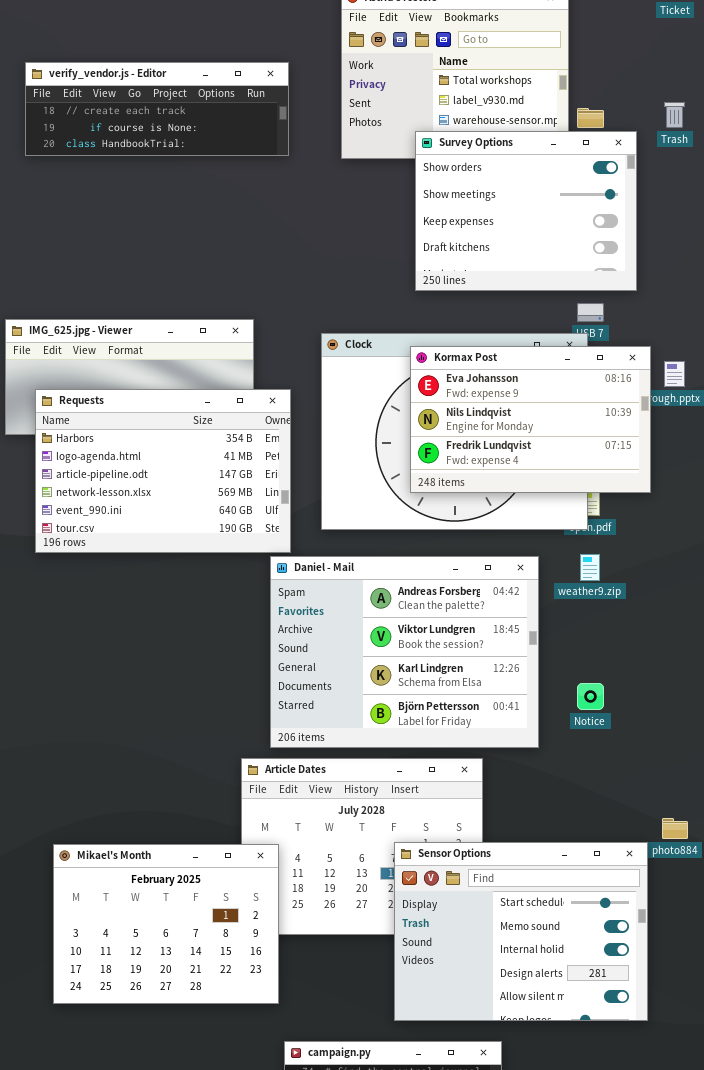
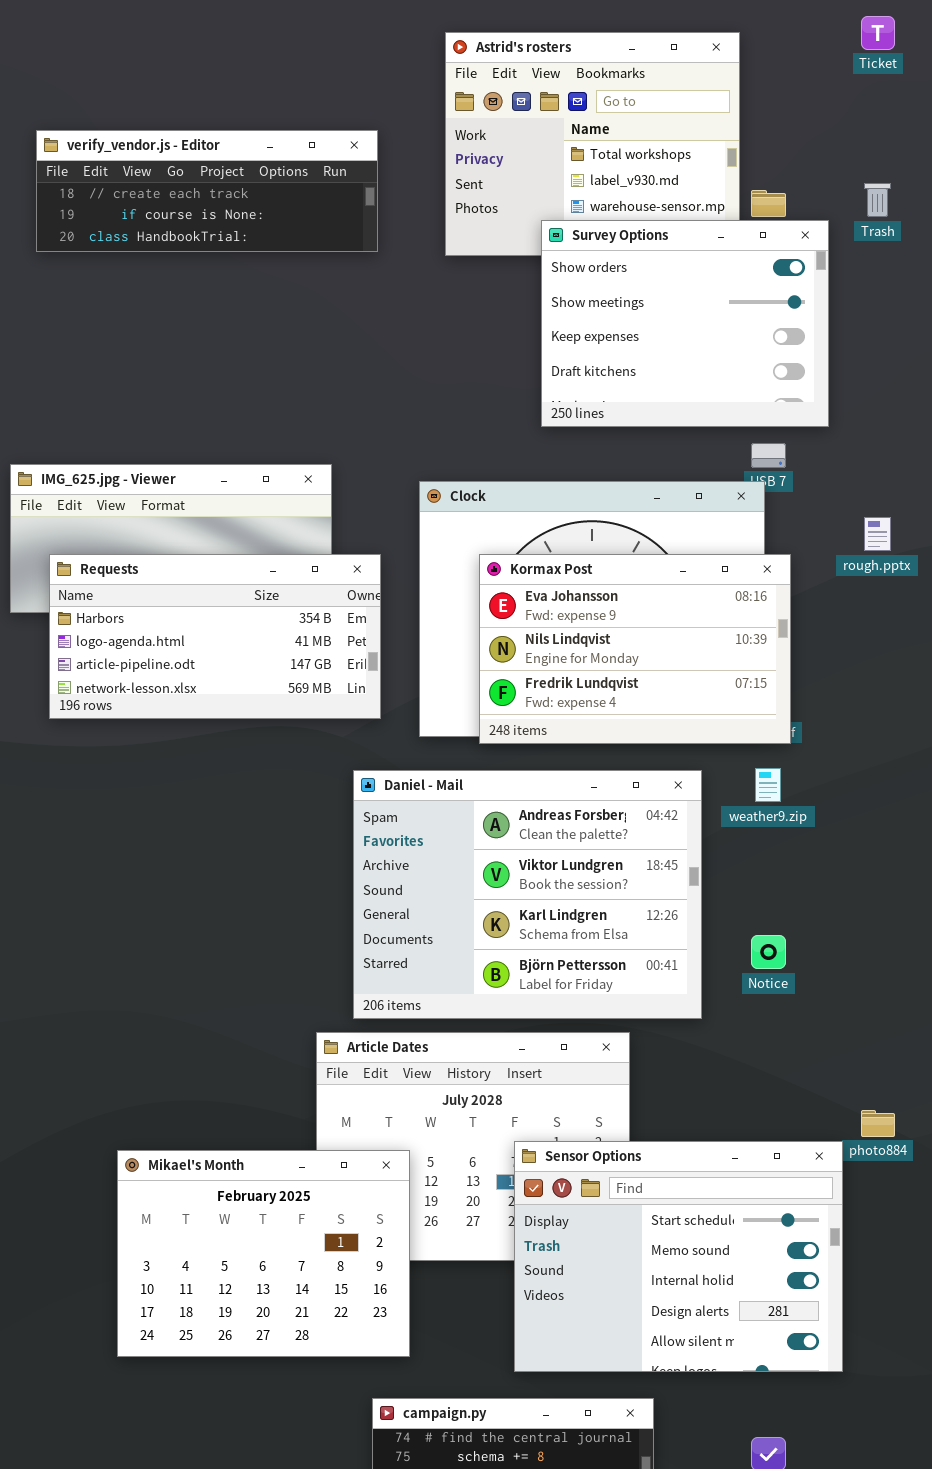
Kormax Post: [410,346,651,493] -> [479,554,791,744], moved
Requests: [35,389,291,553] -> [49,554,381,719], resized
Mikael's Month: [53,844,279,1004] -> [117,1150,410,1357], moved

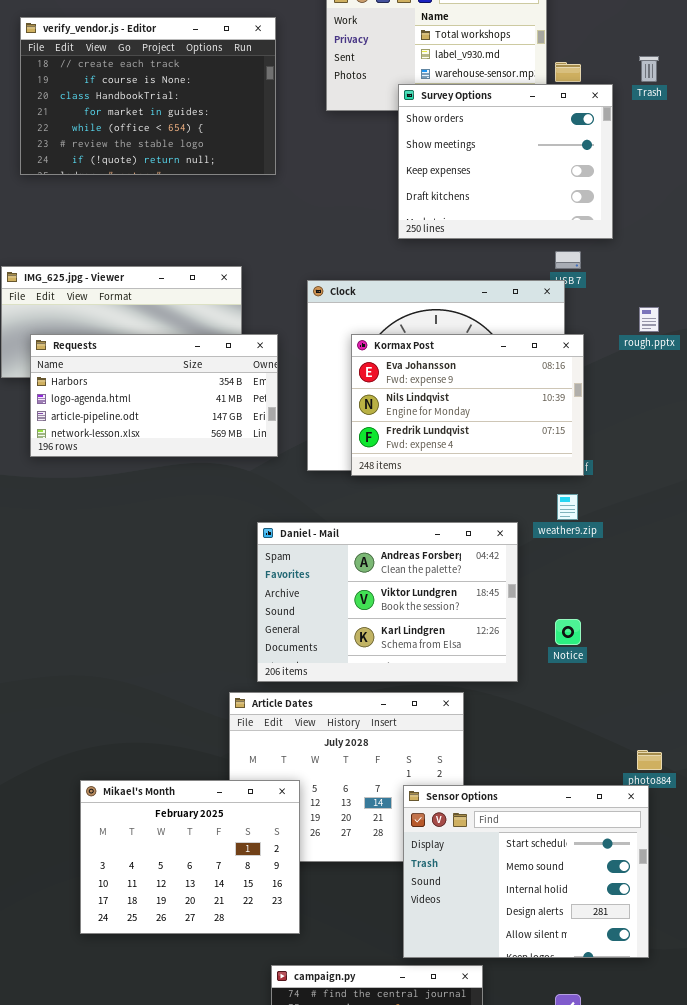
verify_vendor.js - Editor: [36,130,378,252] -> [20,17,276,175], resized
Daniel - Mail: [353,770,702,1019] -> [257,522,518,682], resized
Sensor Options: [514,1141,843,1372] -> [403,785,649,958], moved

